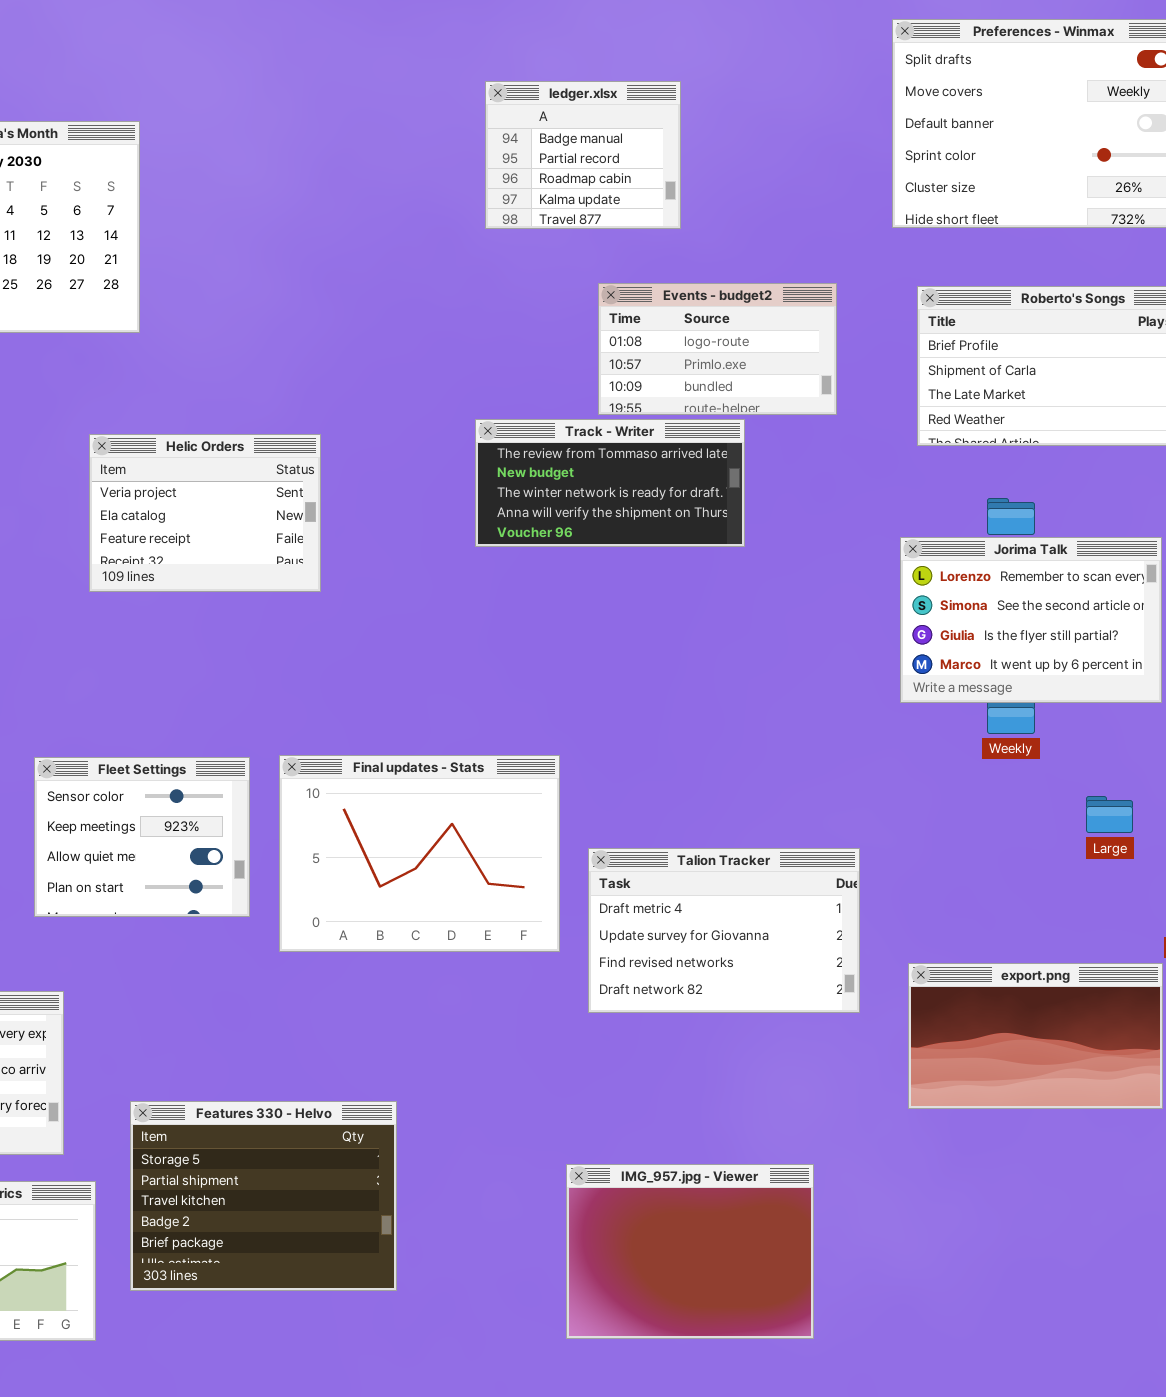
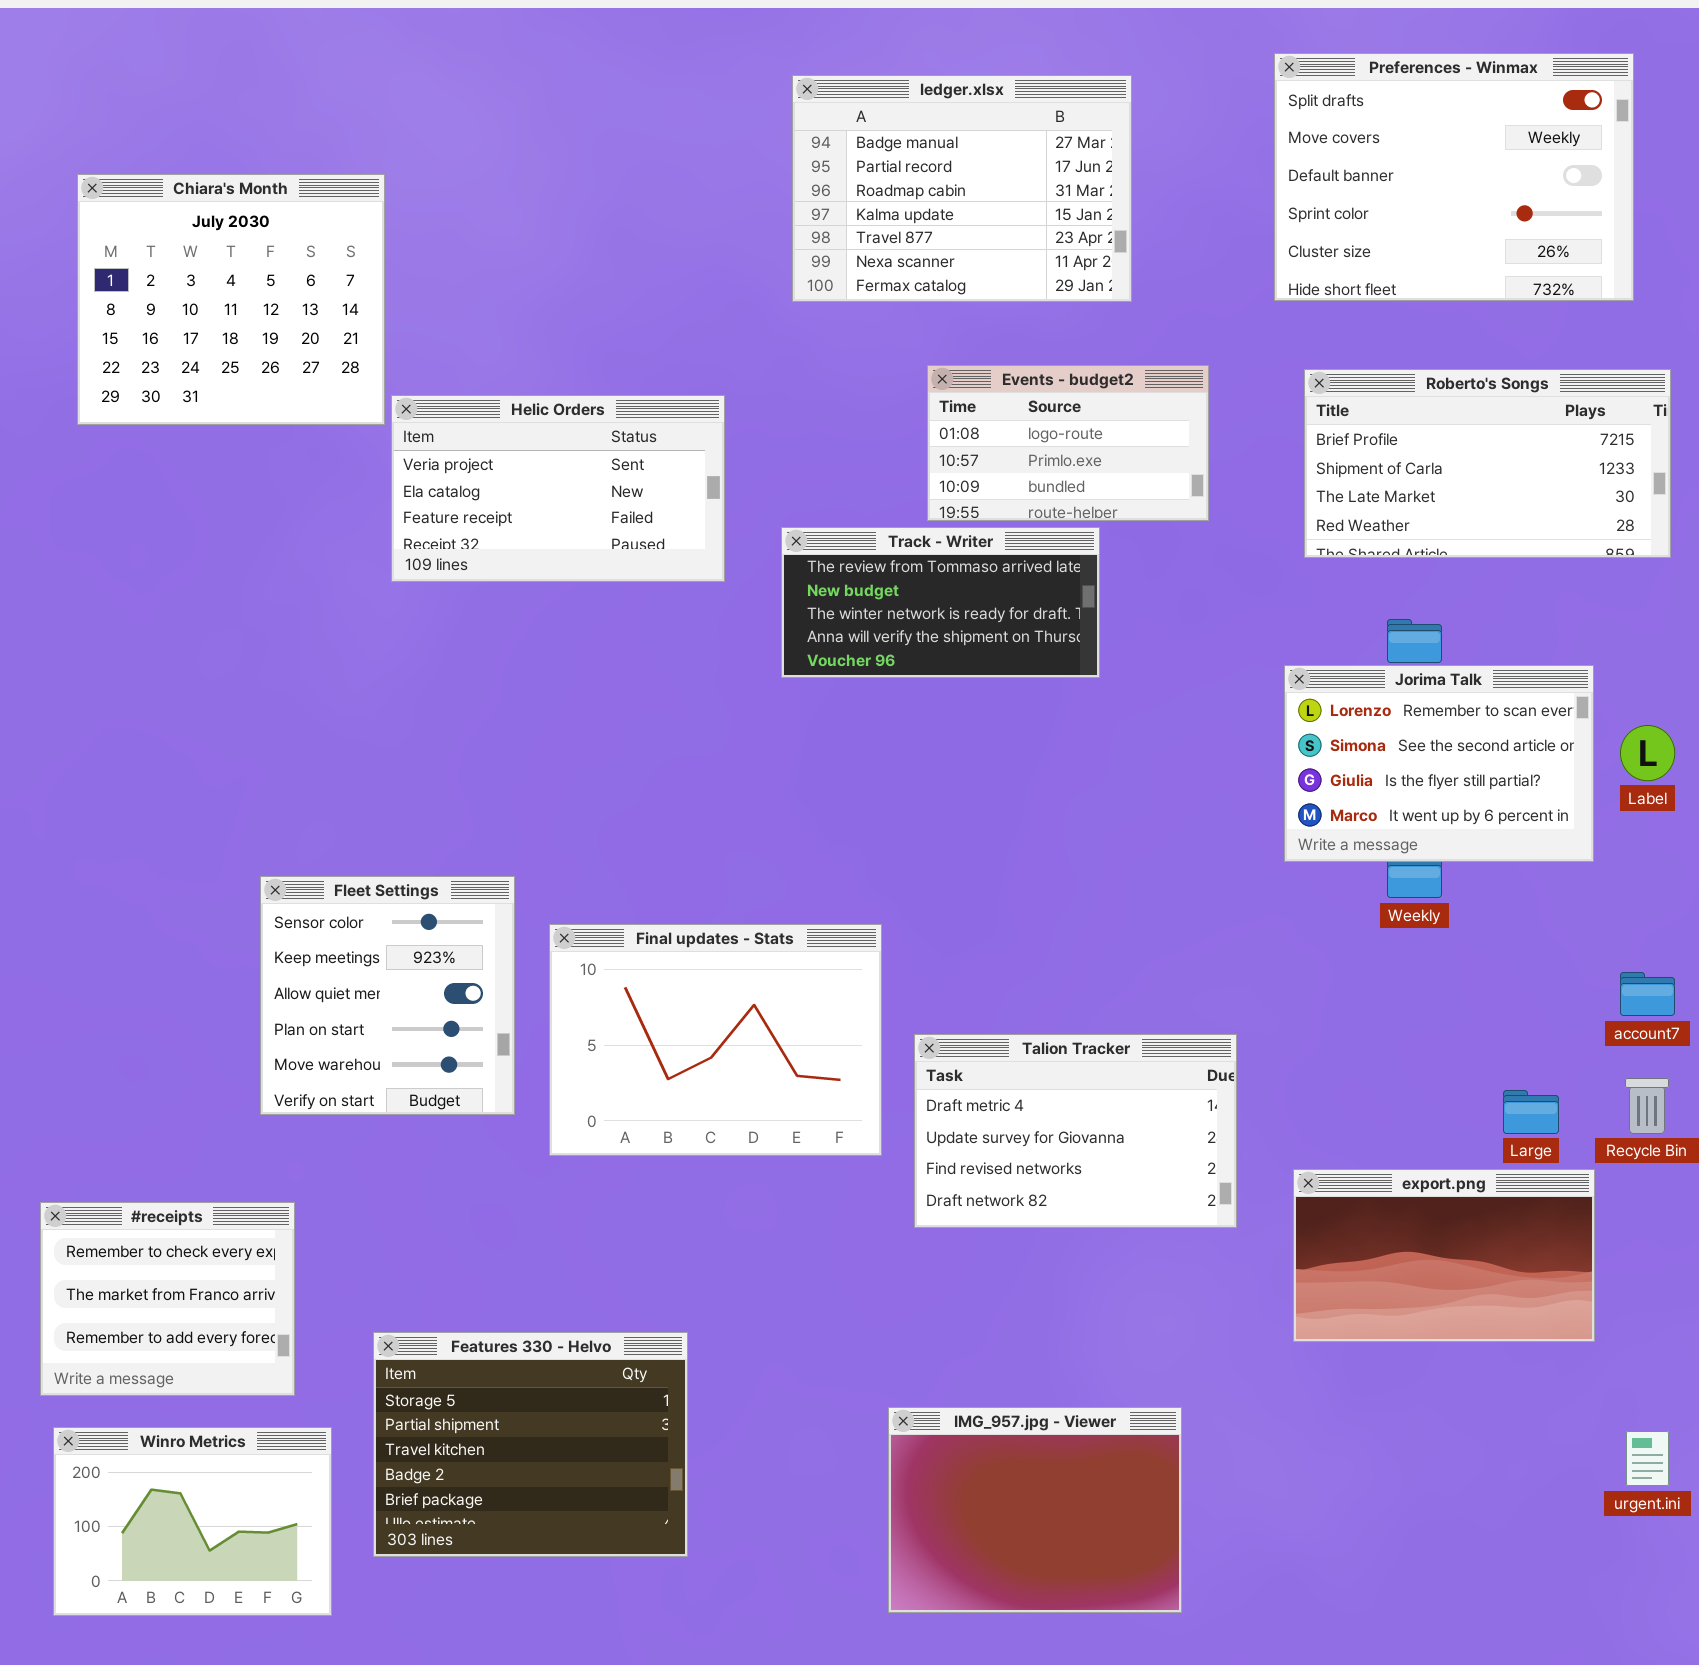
ledger.xlsx: [485,81,681,229] -> [792,75,1132,302], resized
Helic Orders: [89,434,321,592] -> [391,395,725,582], moved, resized
Fleet Settings: [34,757,250,917] -> [260,876,515,1115], resized
Large: [1086,796,1133,833] -> [1503,1090,1559,1134], moved

